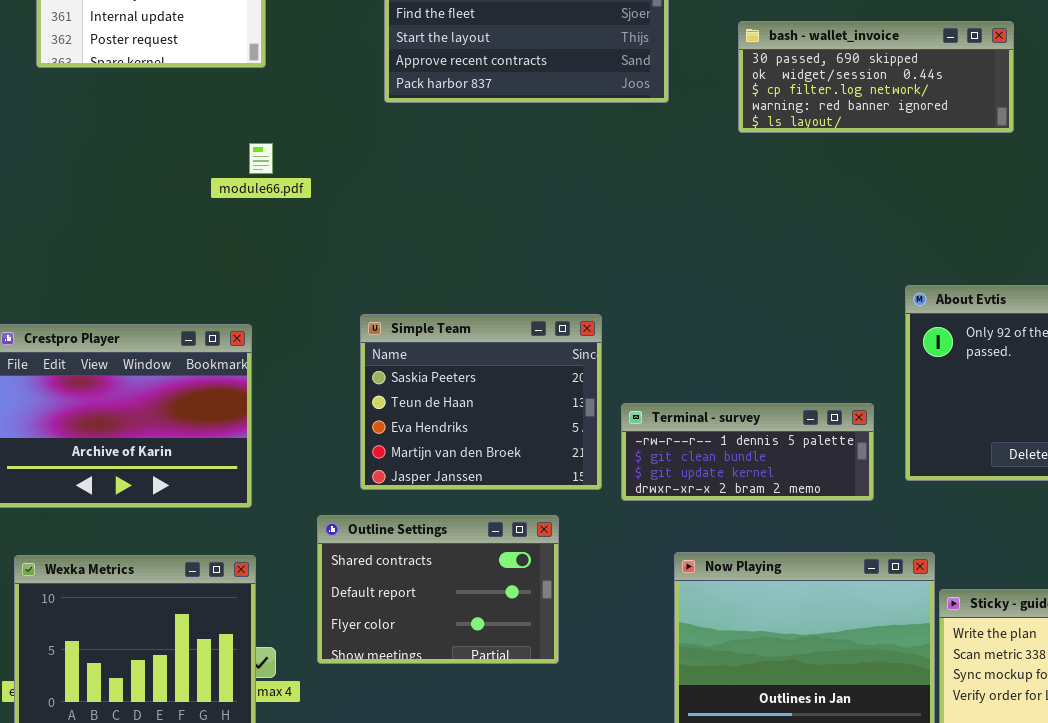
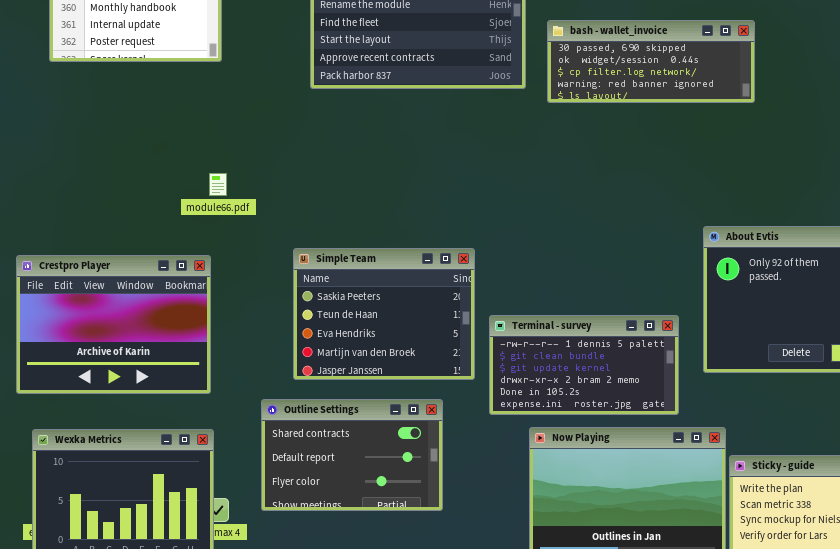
bash - wallet_invoice: [738,21,1014,133] -> [547,20,755,103], moved
module66.pdf: [249,143,273,174] -> [209,173,227,196], moved
Terminal - survey: [621,403,874,501] -> [489,315,679,415], resized

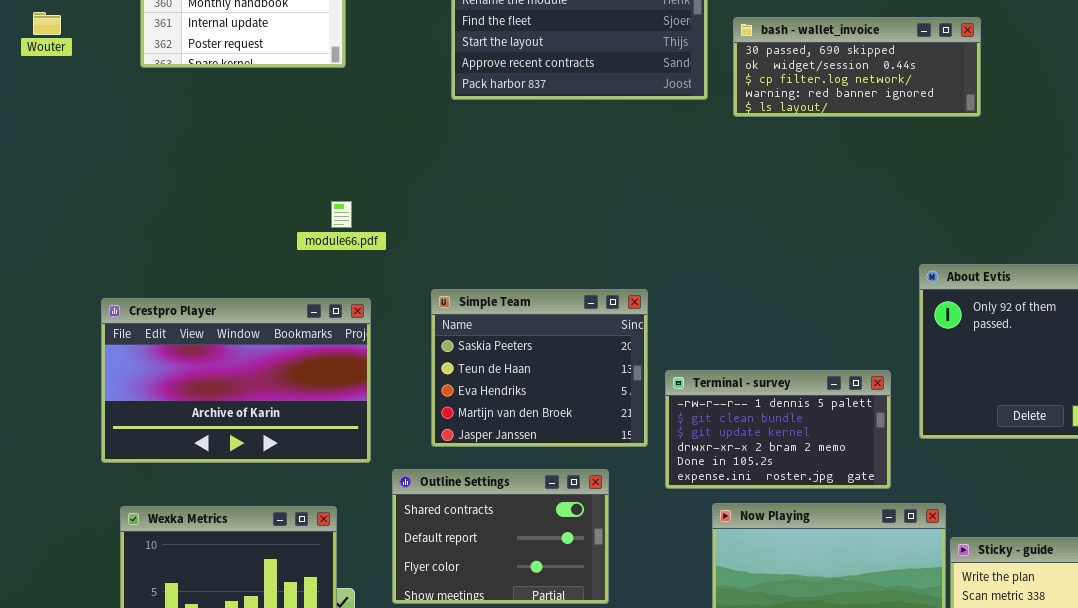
Crestpro Player: [16,255,211,394] -> [101,298,371,463], resized

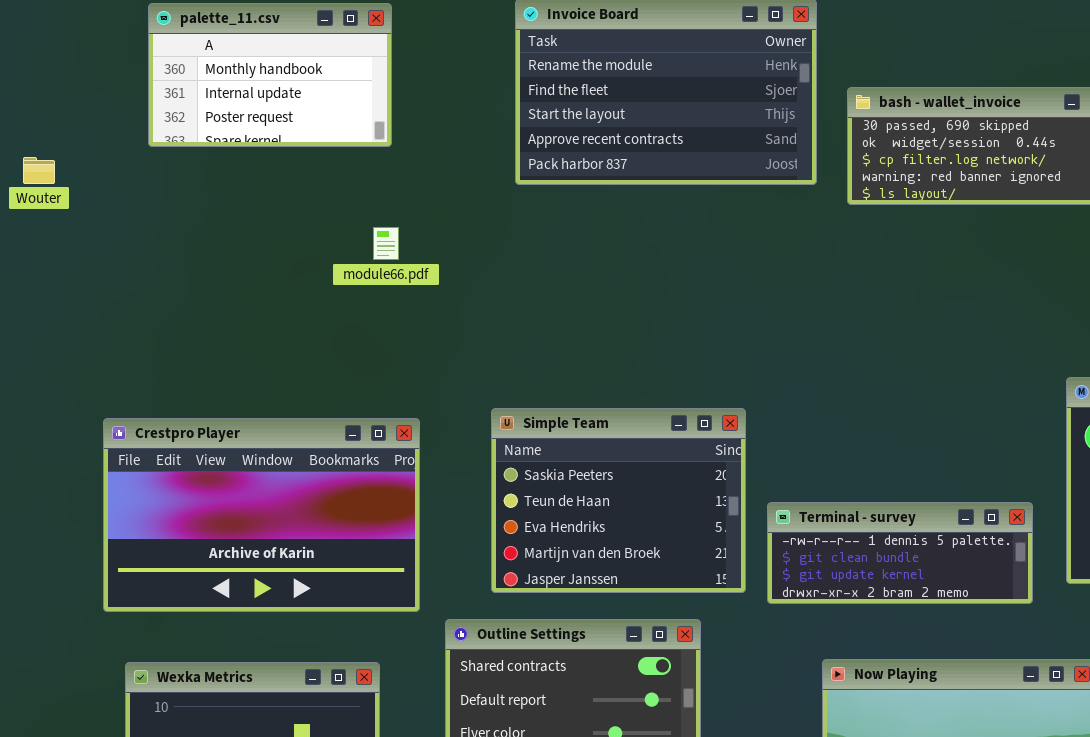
Wouter: [33,12,61,35] -> [23,157,55,184], moved
module66.pdf: [331,201,352,228] -> [373,227,399,260], moved
Terminal - survey: [665,370,891,489] -> [767,502,1033,604], resized

